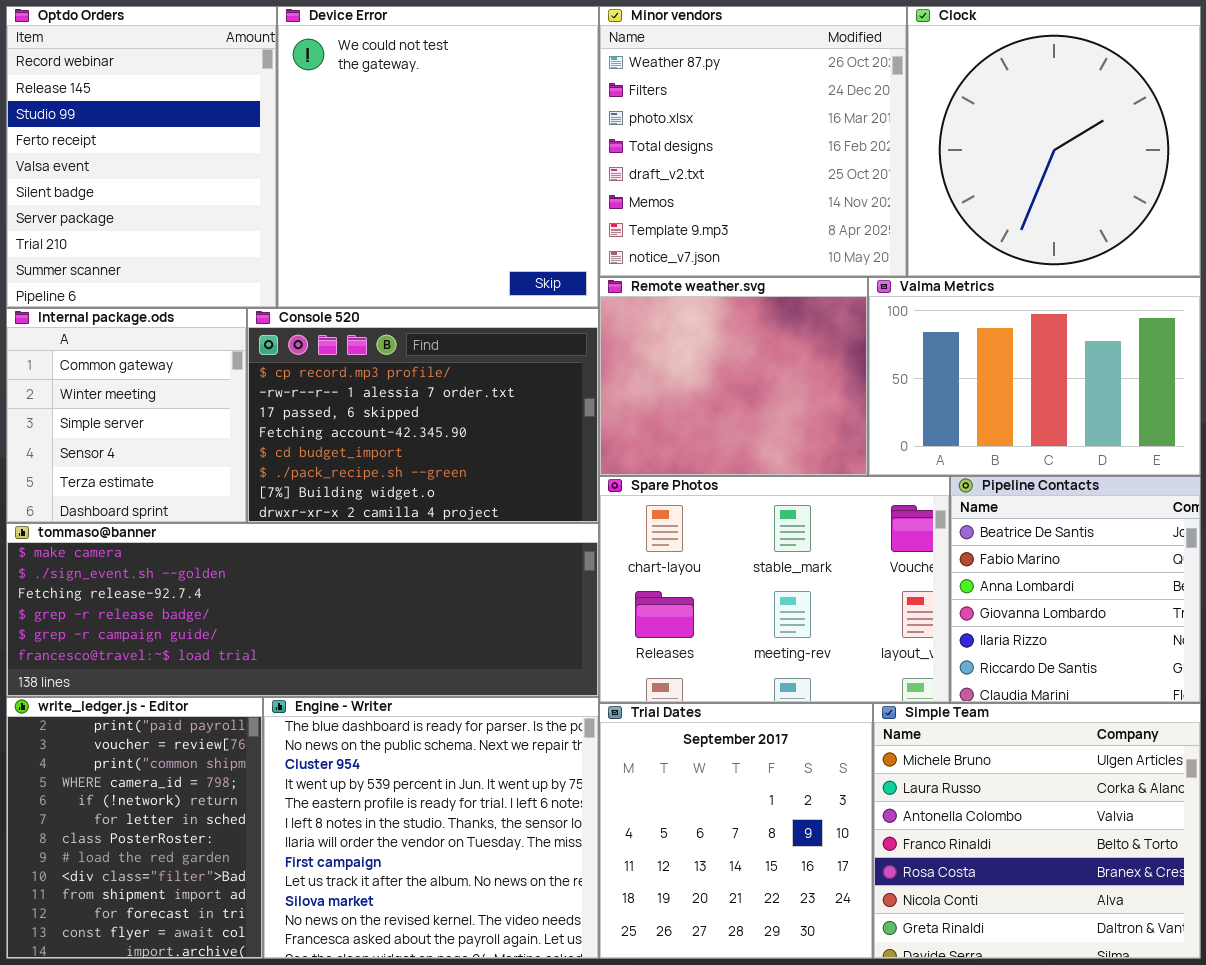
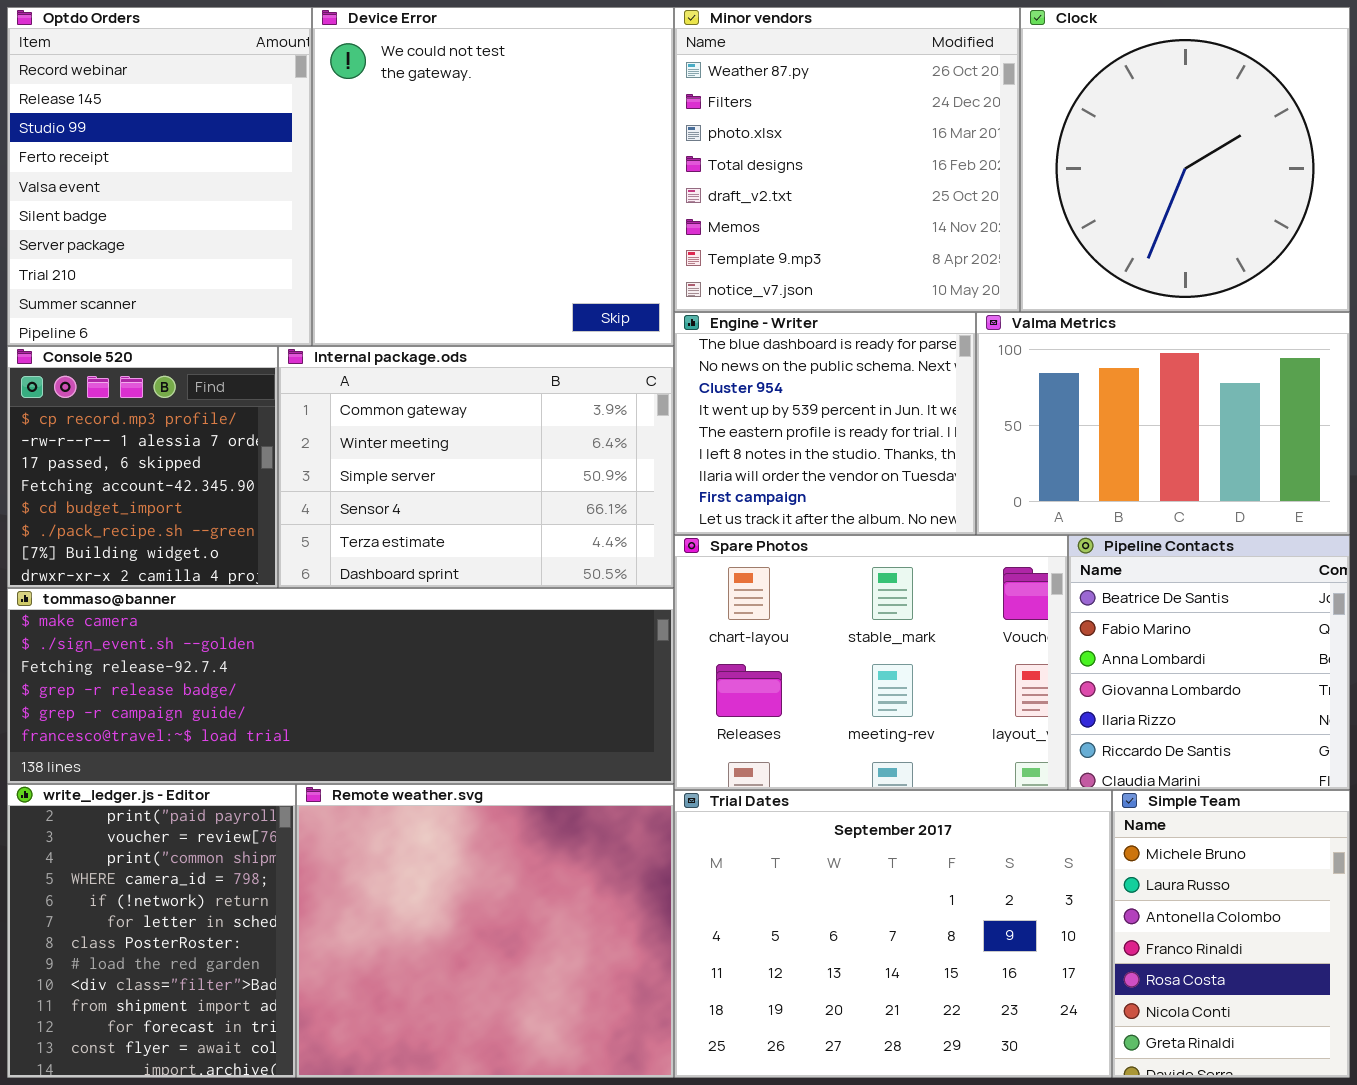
Remote weather.svg: [599,277,868,476] -> [296,784,674,1078], moved, resized
Internal package.ods: [6,308,247,523] -> [278,346,674,588], moved, resized
Console 520: [247,308,599,523] -> [7,346,278,588], moved, resized
Engine - Writer: [263,697,599,959] -> [674,312,976,535], moved, resized
Trial Dates: [599,703,873,959] -> [674,790,1112,1078], resized
Simple Team: [873,703,1201,959] -> [1112,790,1350,1078], resized

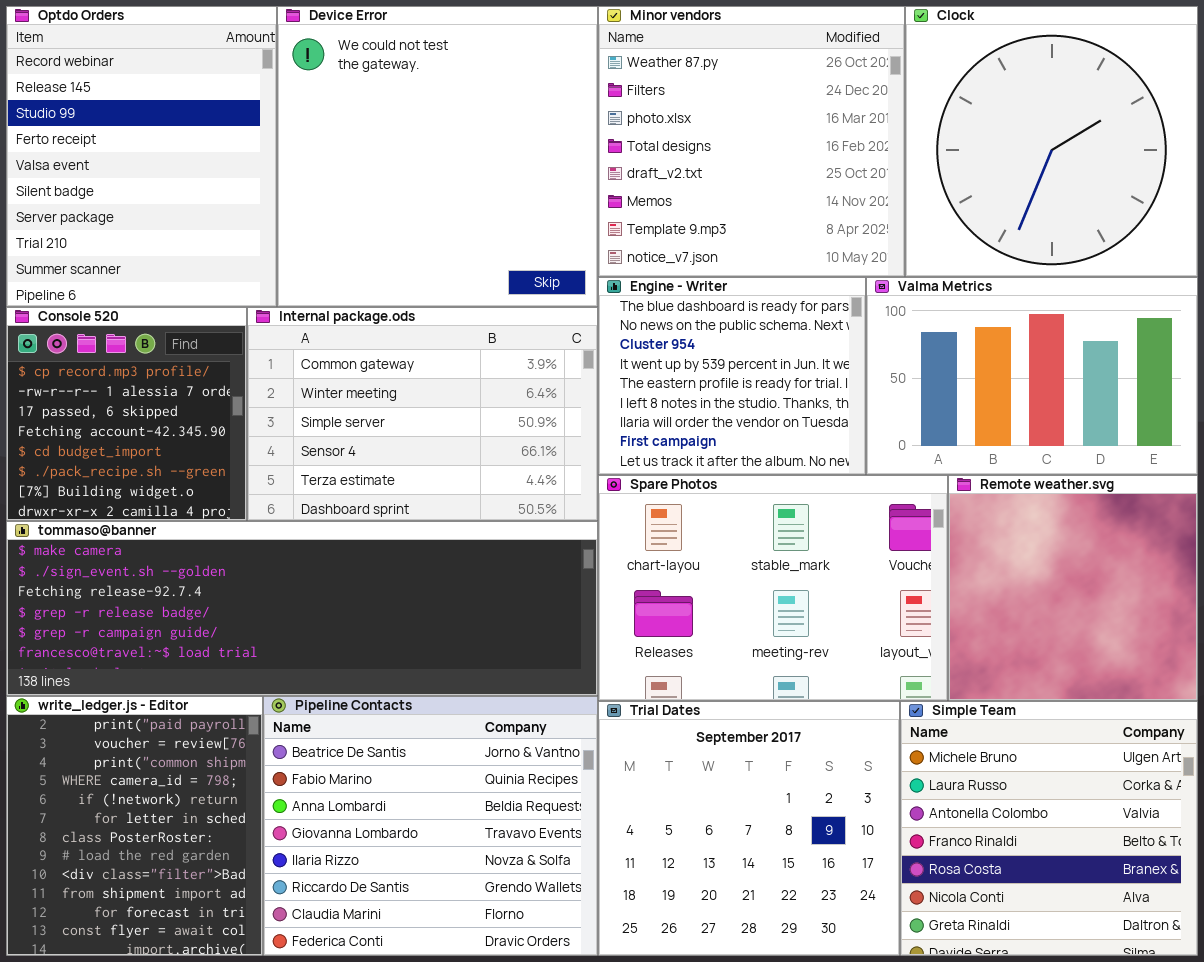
Pipeline Contacts: [1068,535,1350,790] -> [263,696,598,956], moved, resized
Remote weather.svg: [296,784,674,1078] -> [948,475,1198,701], moved, resized
Trial Dates: [674,790,1112,1078] -> [598,701,900,956], resized
Simple Team: [1112,790,1350,1078] -> [900,701,1198,956], resized

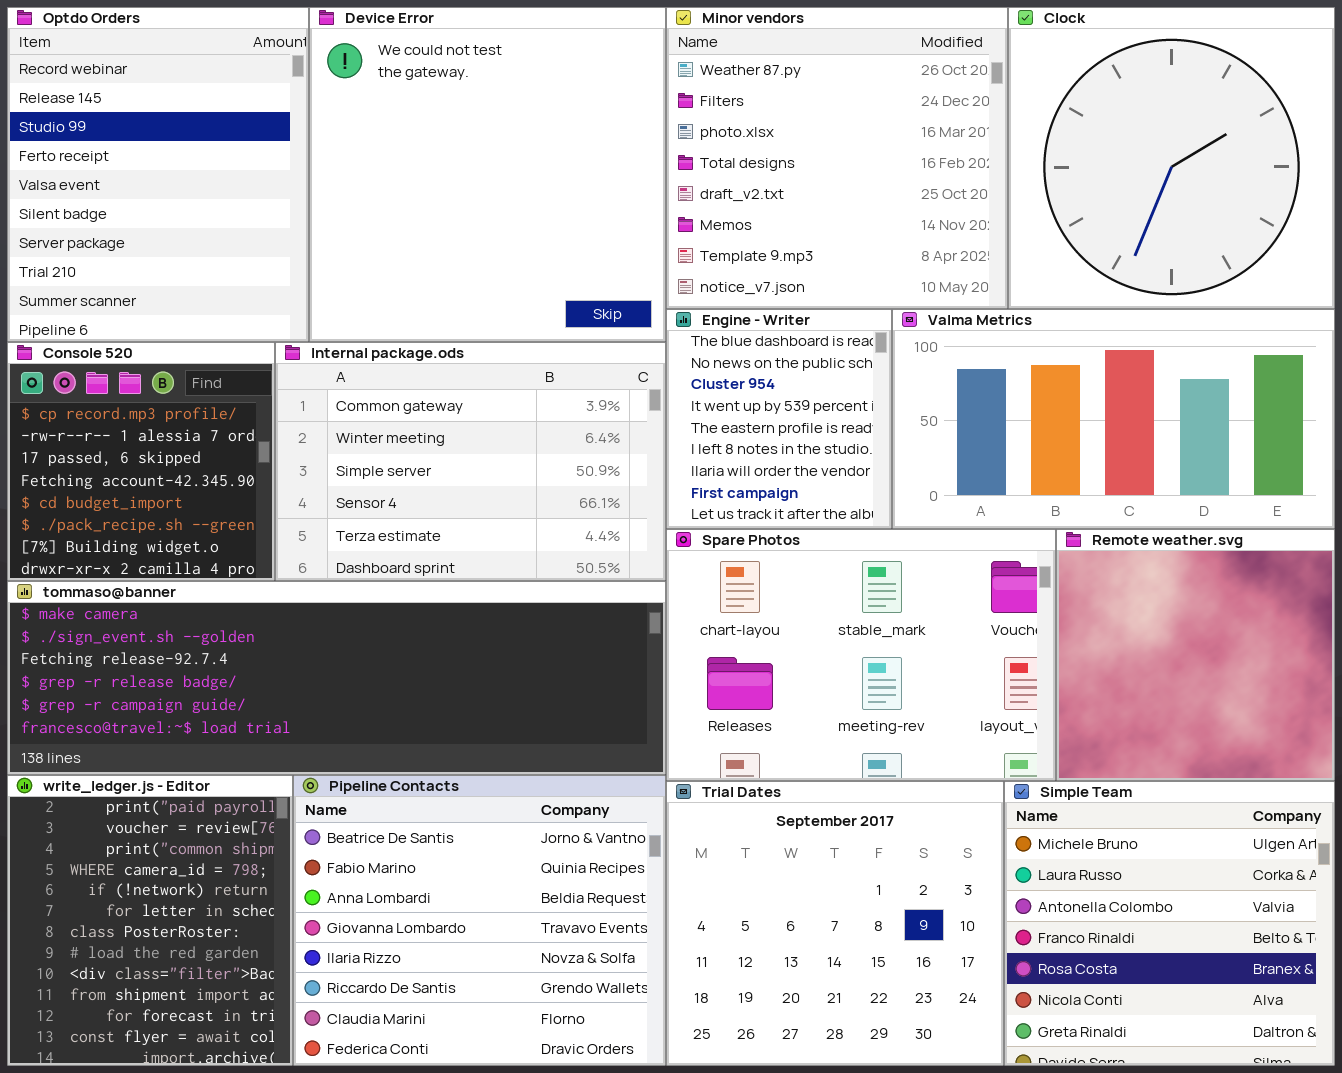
Engine - Writer: [598,277,866,475] -> [666,309,892,529], resized
Valma Metrics: [866,277,1198,475] -> [892,309,1335,529], resized

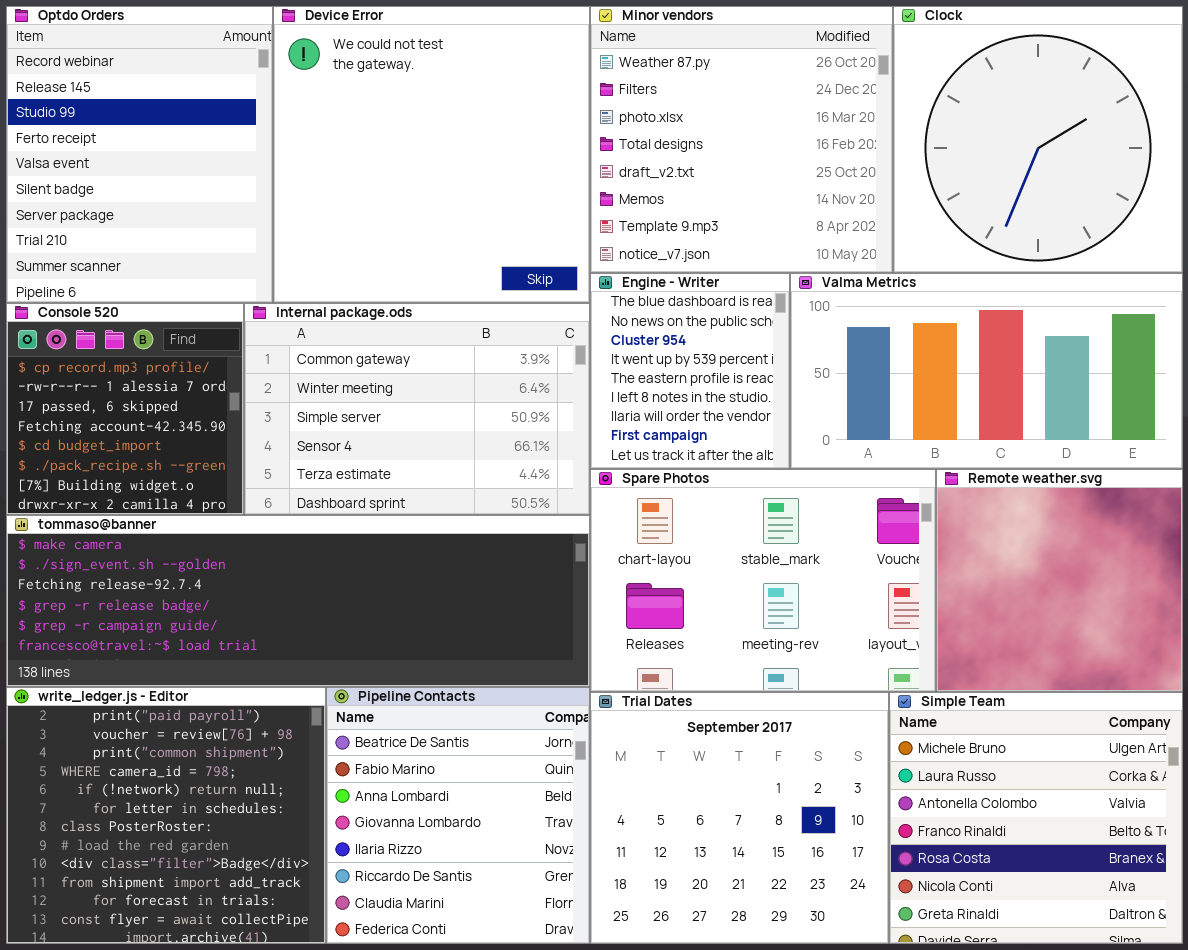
write_ledger.js - Editor: [7,775,293,1066] -> [6,687,326,944], resized
Pipeline Contacts: [293,775,666,1066] -> [326,687,590,944], resized

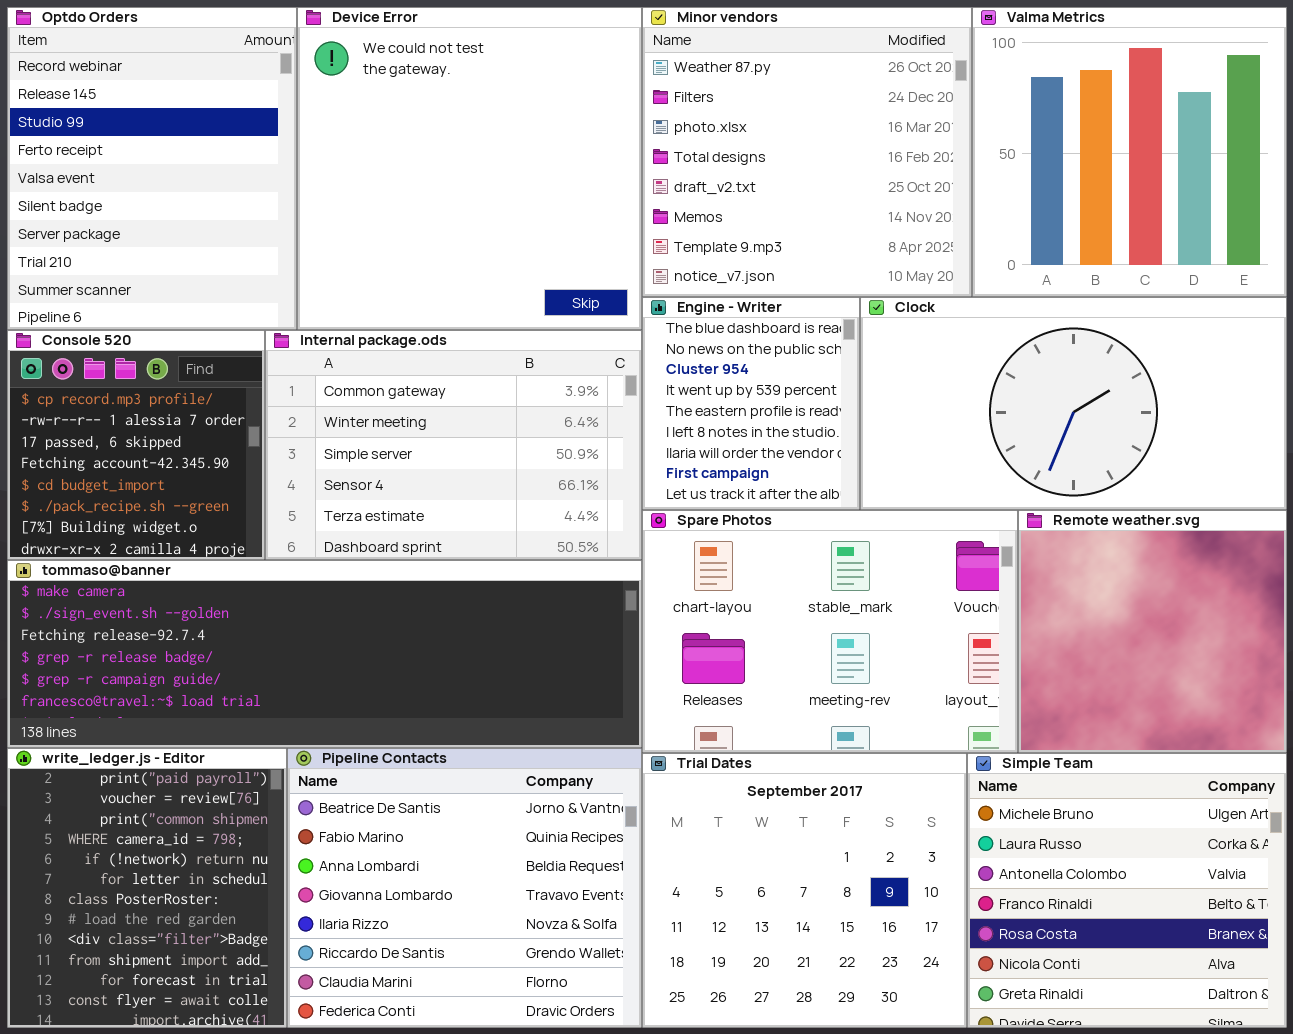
Clock: [893,6,1183,273] -> [860,297,1287,510], moved, resized
Valma Metrics: [790,273,1183,469] -> [972,7,1287,297], moved, resized
write_ledger.js - Editor: [6,687,326,944] -> [7,748,287,1028], resized
Pipeline Contacts: [326,687,590,944] -> [287,748,642,1028], resized

